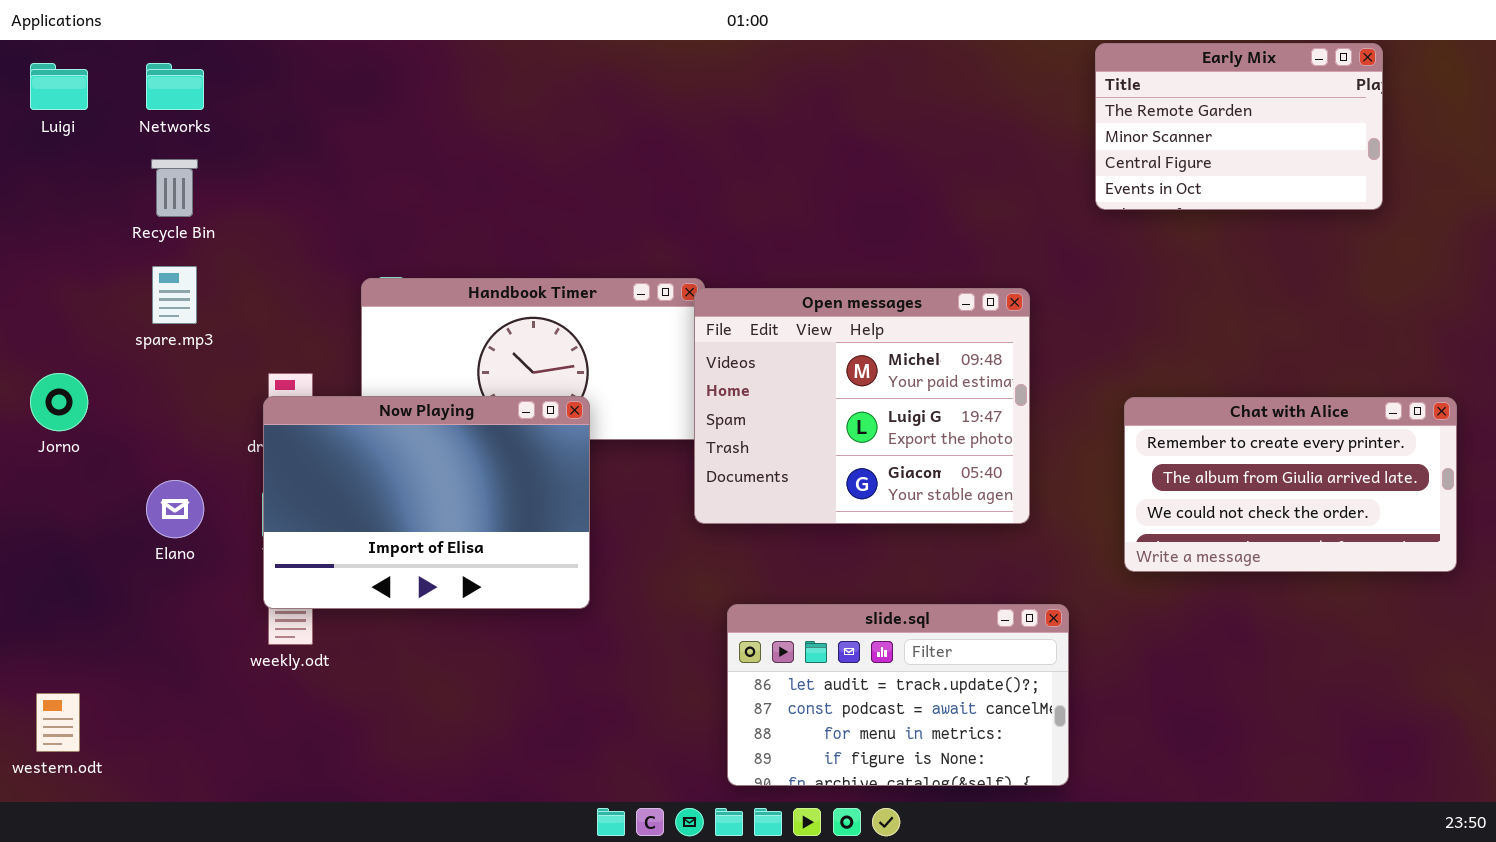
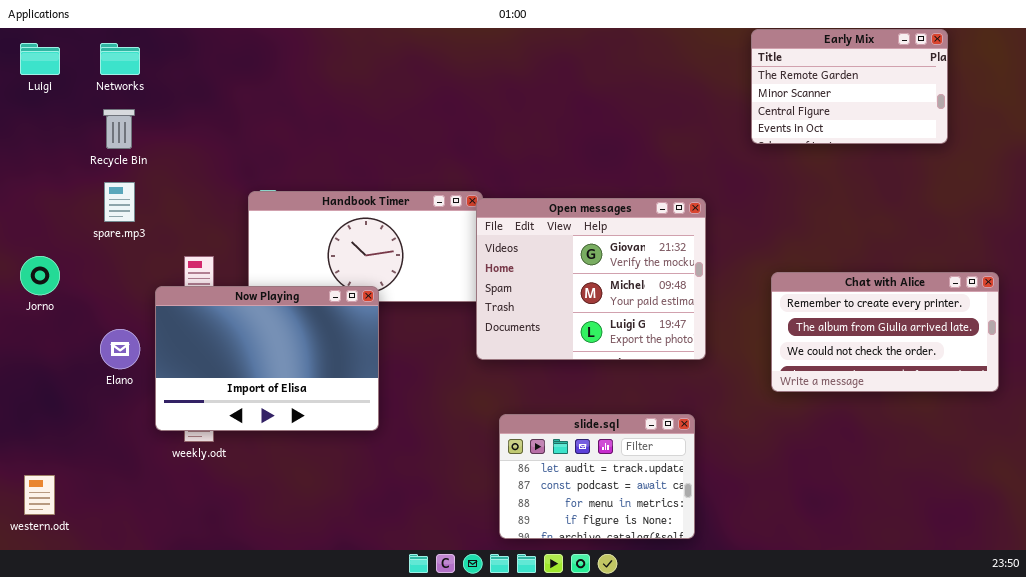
Open messages: [694,288,1030,524] -> [476,198,706,360], scrolled up 1 row
Now Playing: [263,396,590,609] -> [155,286,379,431], moved
slide.sql: [727,604,1069,786] -> [499,414,695,539], resized

